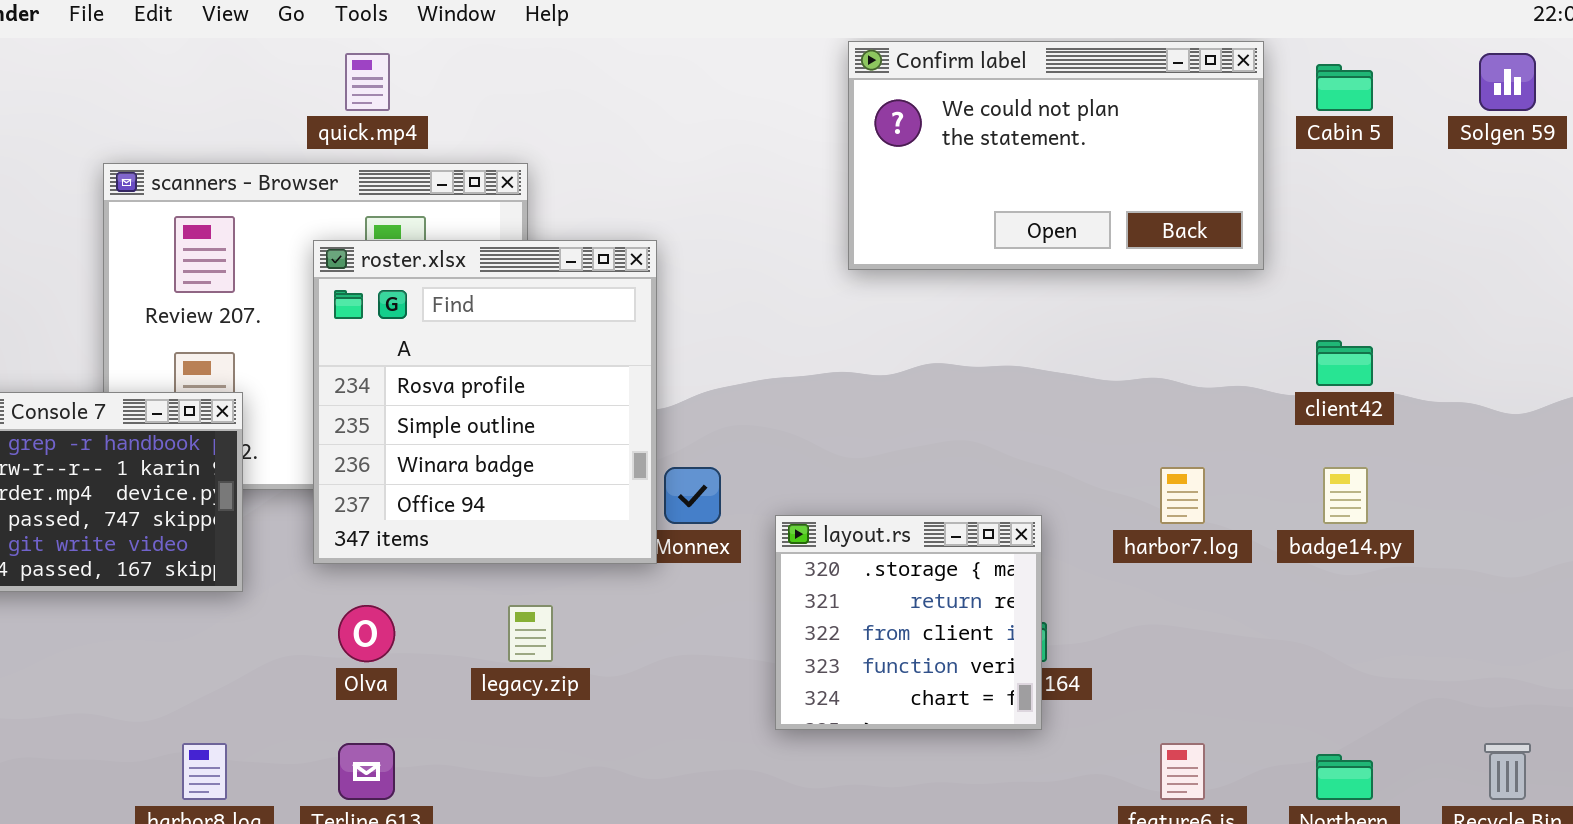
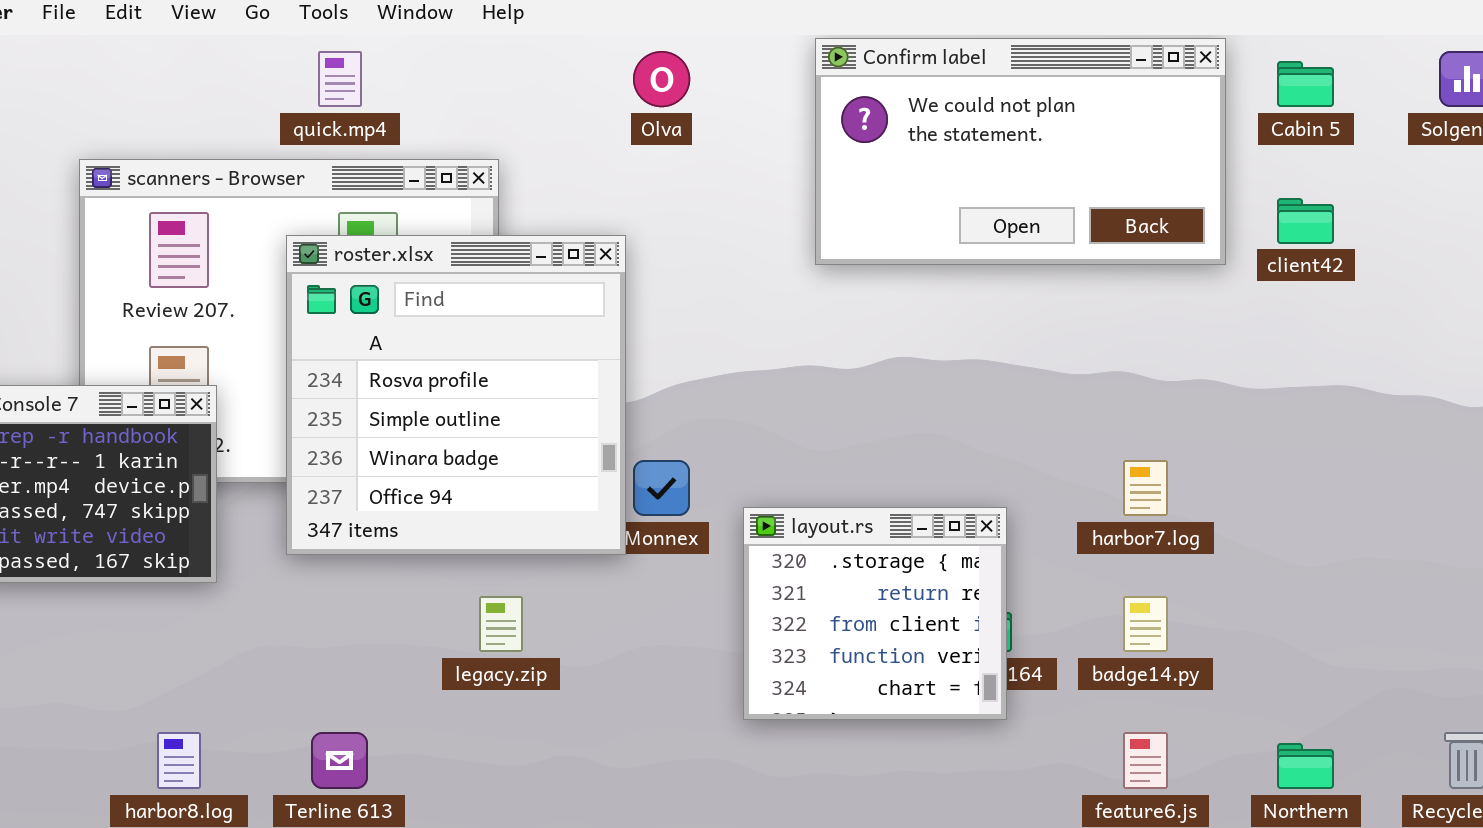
client42: [1316,340,1373,386] -> [1277,198,1334,244], moved
badge14.py: [1323,467,1368,524] -> [1123,596,1168,652], moved
Olva: [338,605,395,662] -> [633,51,690,107], moved

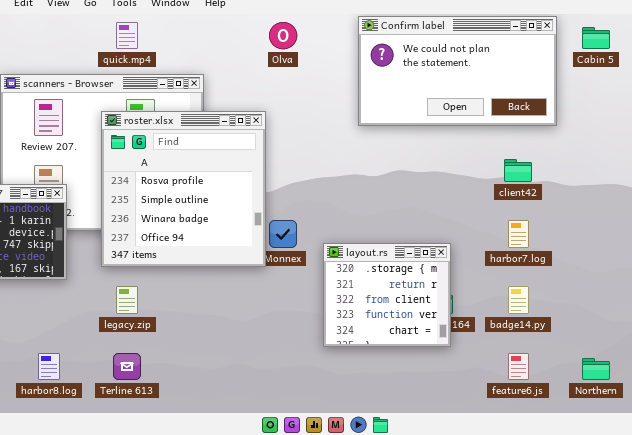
client42: [1277,198,1334,244] -> [504,159,532,182], moved
legacy.zip: [479,596,523,652] -> [116,286,138,314], moved

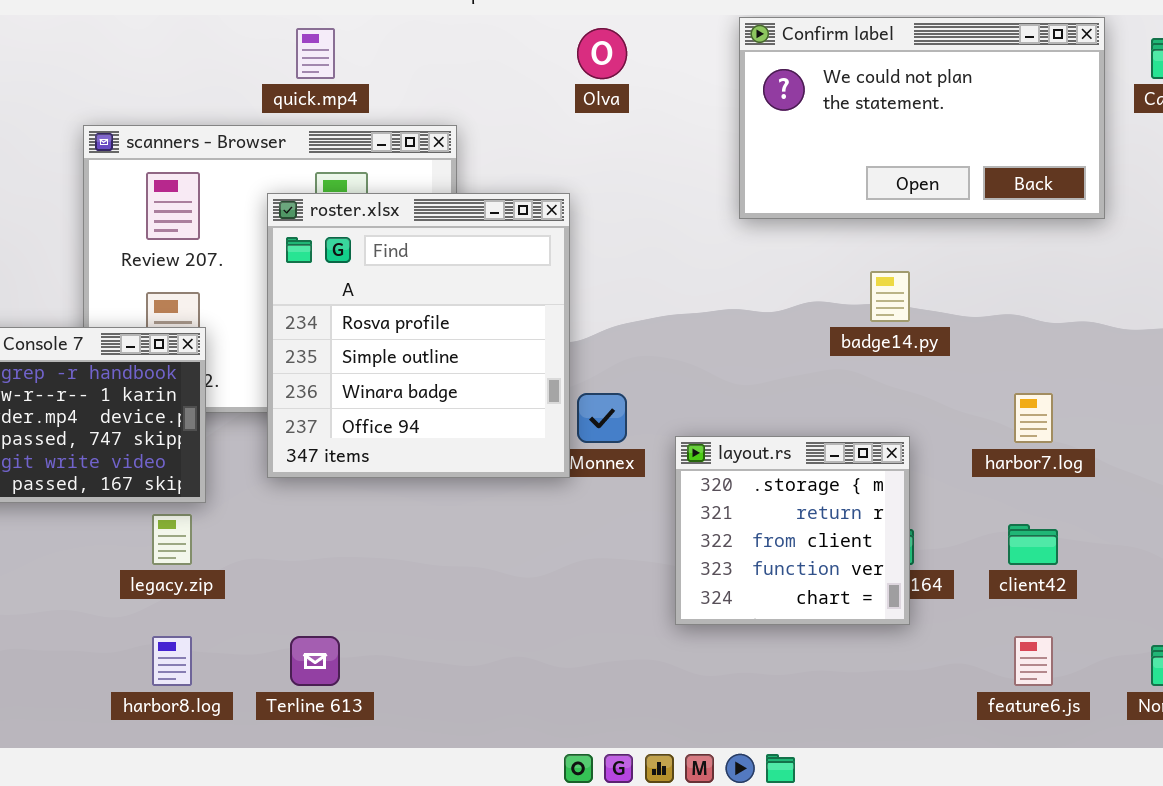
client42: [504,159,532,182] -> [1008,524,1058,565], moved
legacy.zip: [116,286,138,314] -> [152,514,192,565], moved
badge14.py: [508,286,529,314] -> [870,271,910,322], moved

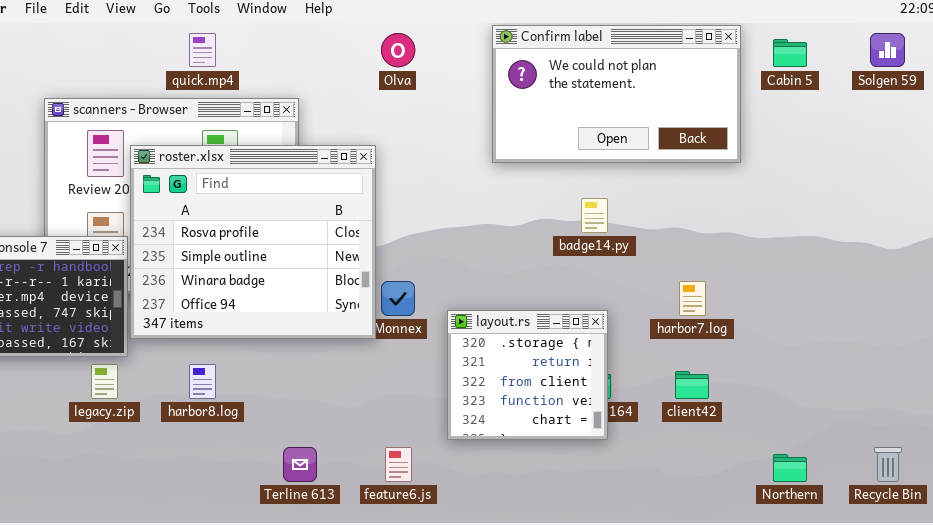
roster.xlsx: [267,193,570,478] -> [130,145,376,339], resized
harbor8.log: [152,636,192,686] -> [189,364,216,399], moved
Terline 613: [290,636,340,686] -> [283,447,317,482], moved
feature6.js: [1014,636,1053,686] -> [385,447,412,482], moved

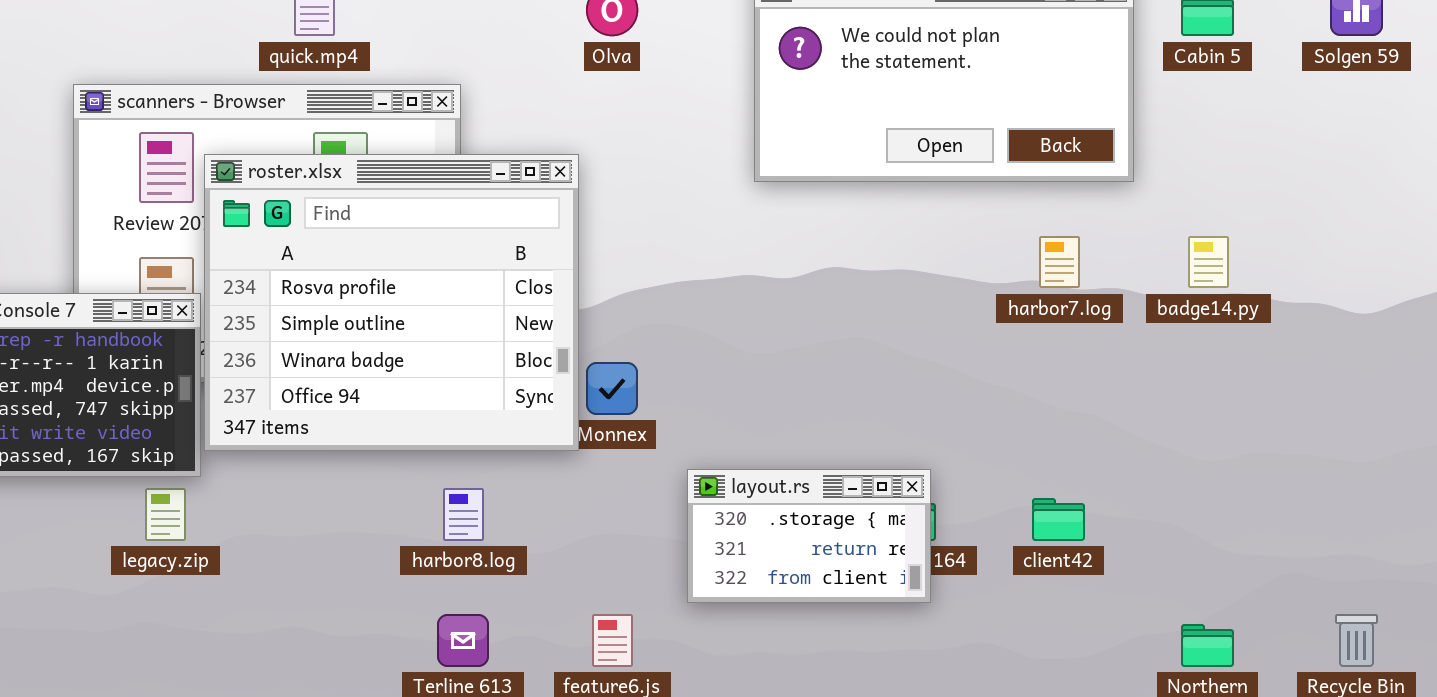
badge14.py: [581,198,608,233] -> [1188,236,1229,288], moved
harbor7.log: [679,281,706,316] -> [1039,236,1080,288], moved
layout.rs: [447,310,608,440] -> [687,469,931,603], resized
harbor8.log: [189,364,216,399] -> [443,488,484,541], moved

